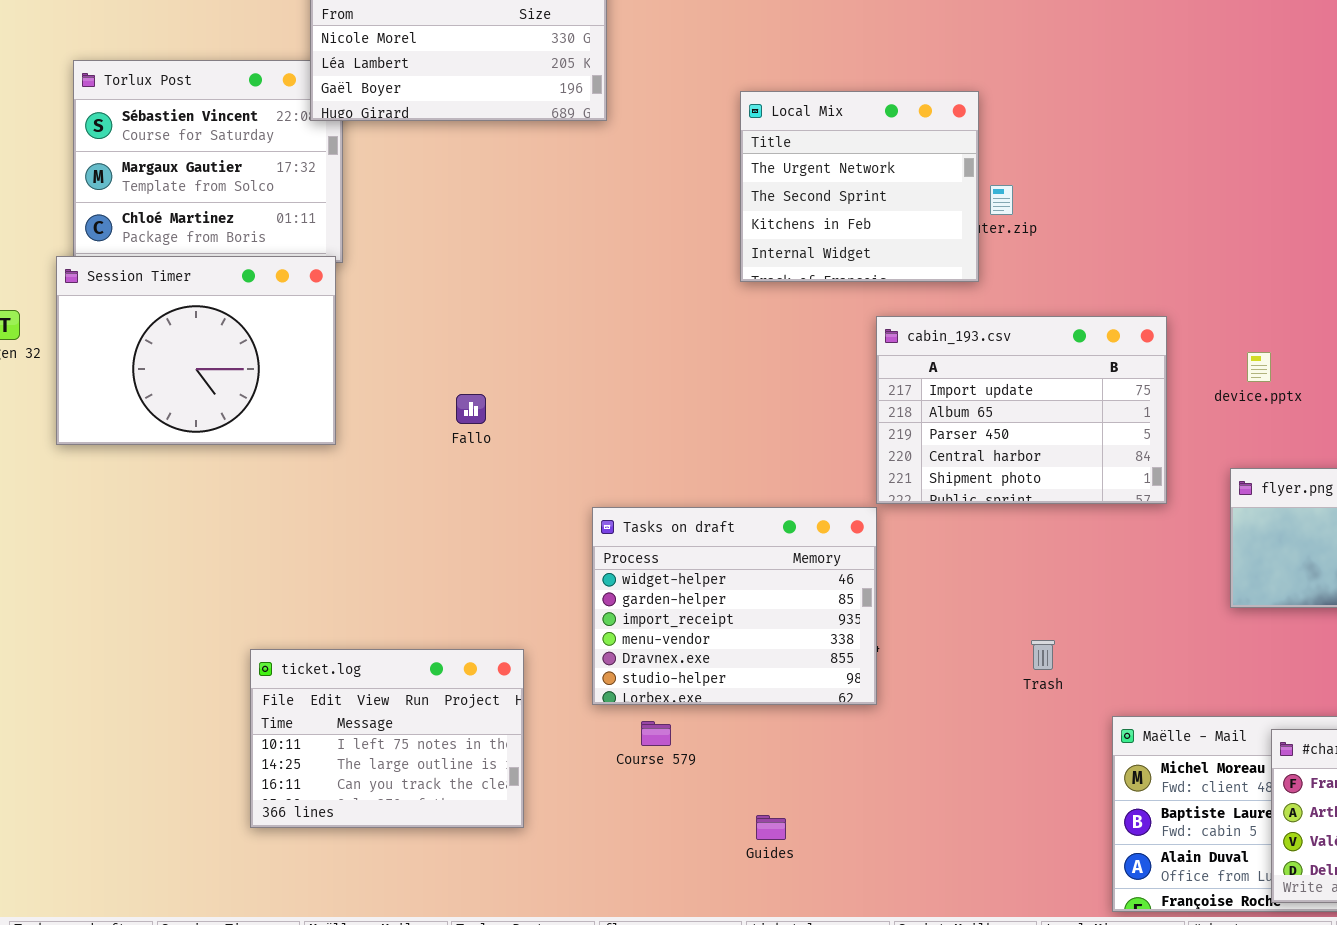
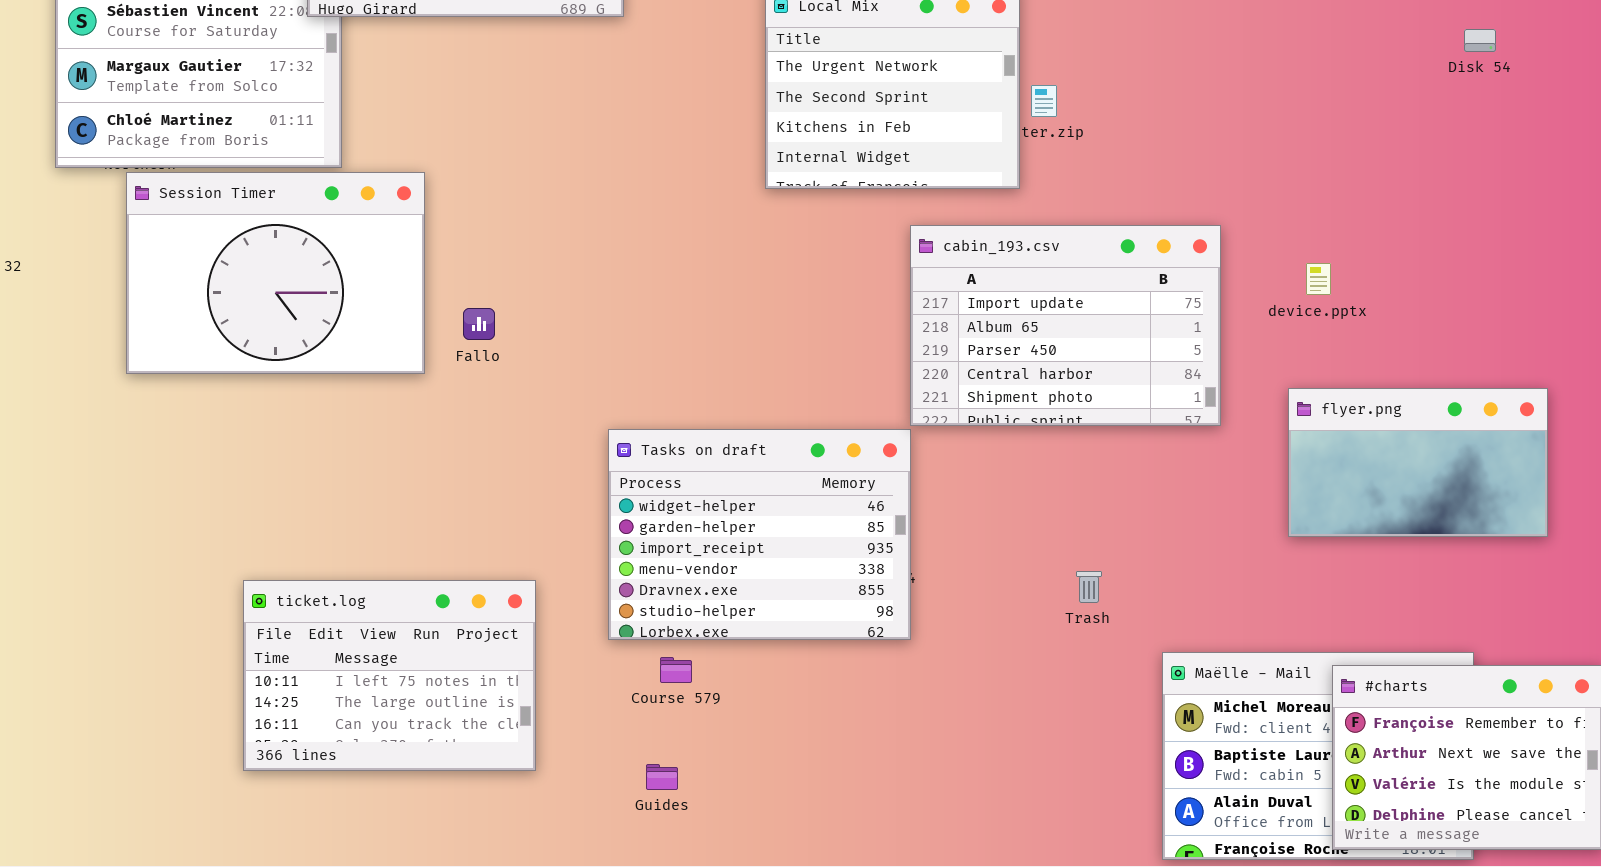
Session Timer: [56,256,336,445] -> [126,172,425,374], moved
Guides: [756,815,786,840] -> [646,764,678,790], moved

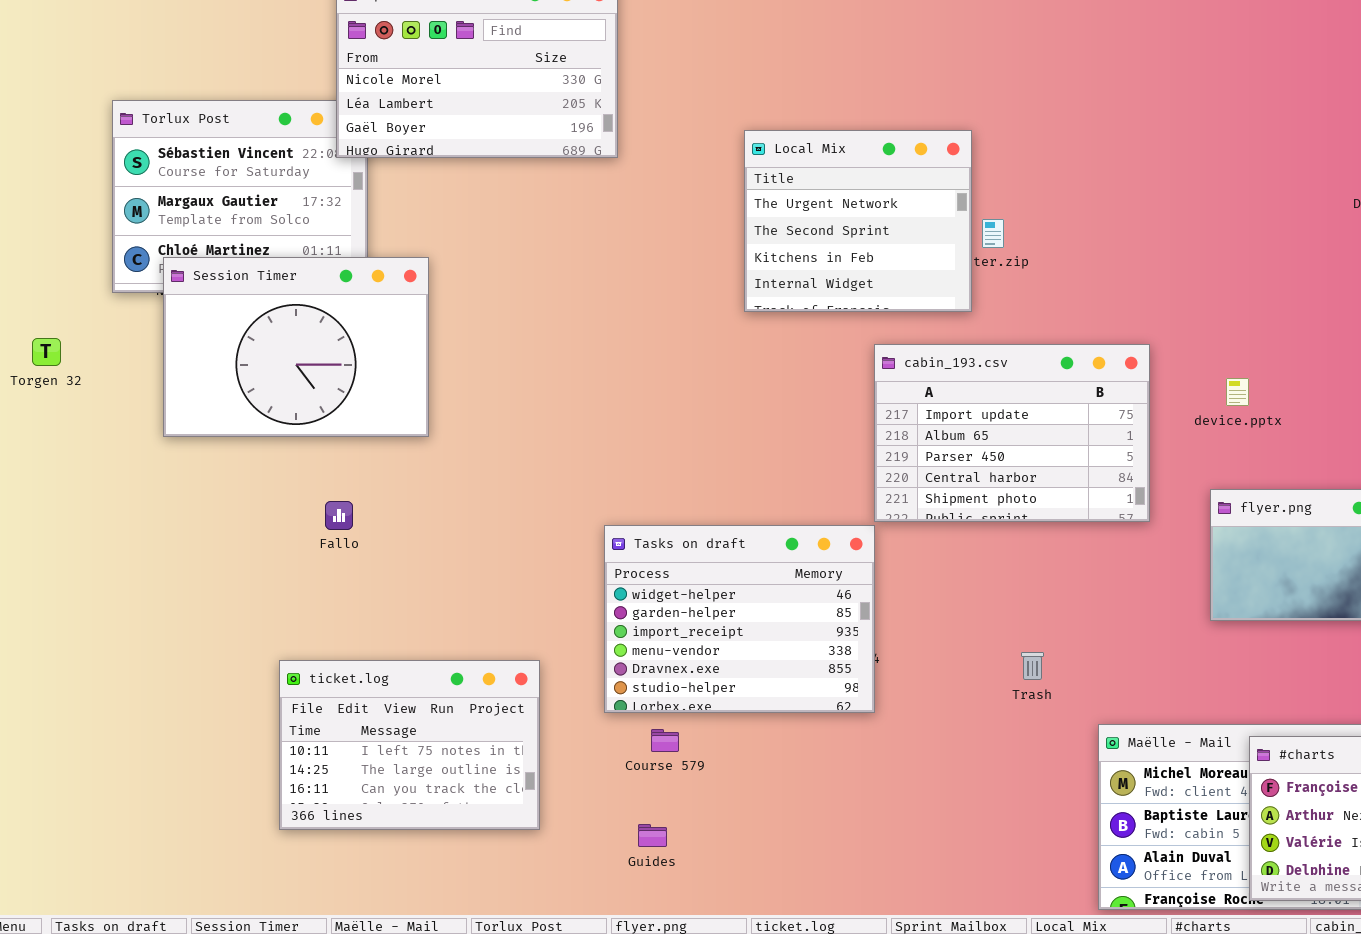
Session Timer: [126,172,425,374] -> [163,257,429,437], moved
Fallo: [463,308,495,340] -> [325,501,353,530], moved

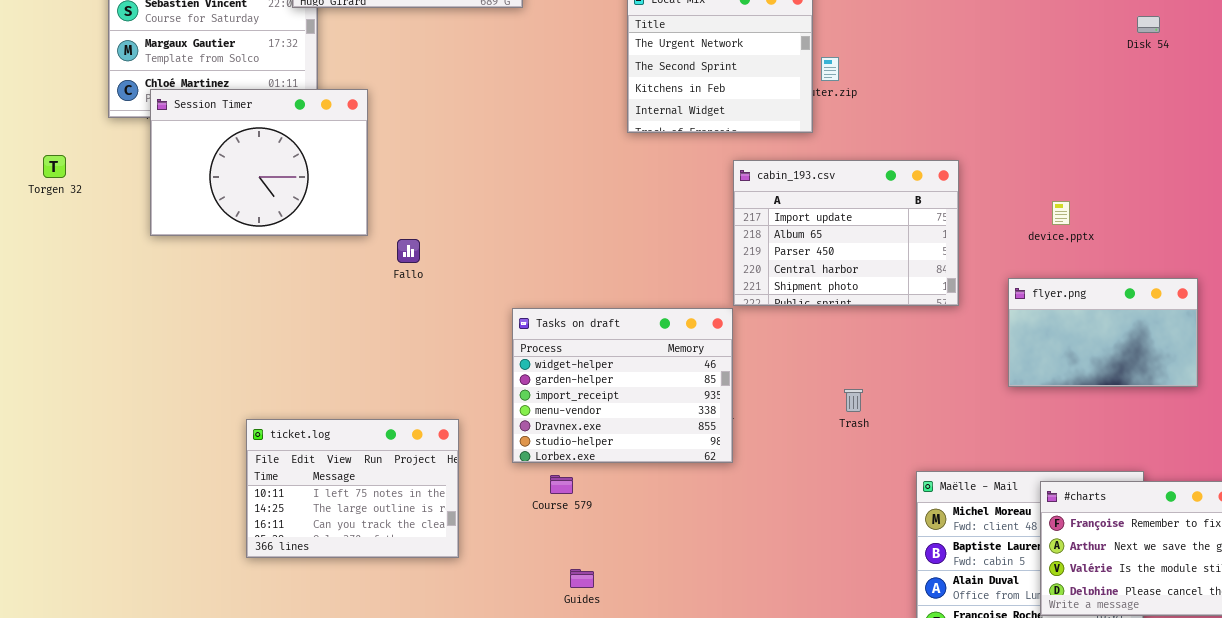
device.pptx: [1226,378,1249,406] -> [1052,201,1070,225], moved
Fallo: [325,501,353,530] -> [397,239,420,263], moved
Trash: [1021,652,1044,680] -> [844,389,863,412], moved
Guides: [638,824,667,847] -> [570,569,594,588], moved

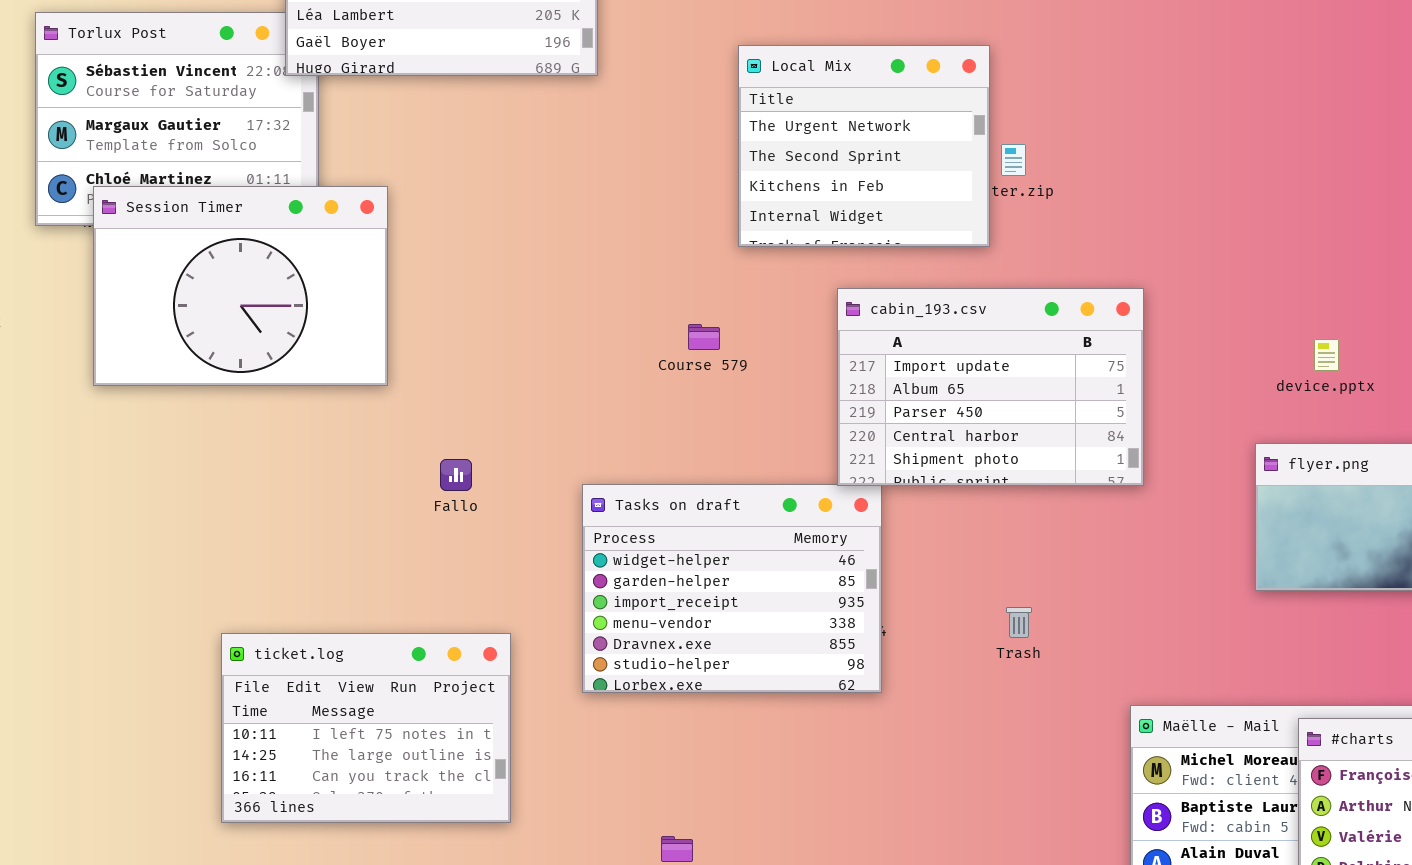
cabin_193.csv: [733,160,959,306] -> [837,288,1144,486], moved
Fallo: [397,239,420,263] -> [440,459,472,491], moved
Trash: [844,389,863,412] -> [1006,607,1032,638], moved
Course 579: [550,475,573,494] -> [688,324,720,350], moved

